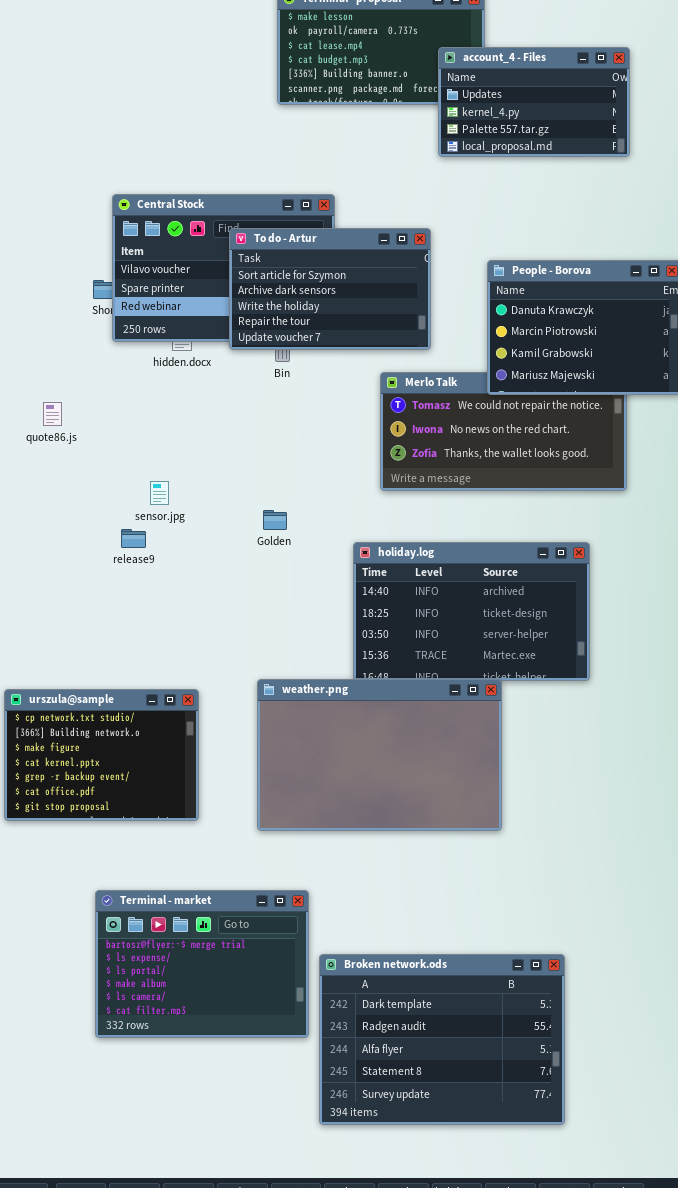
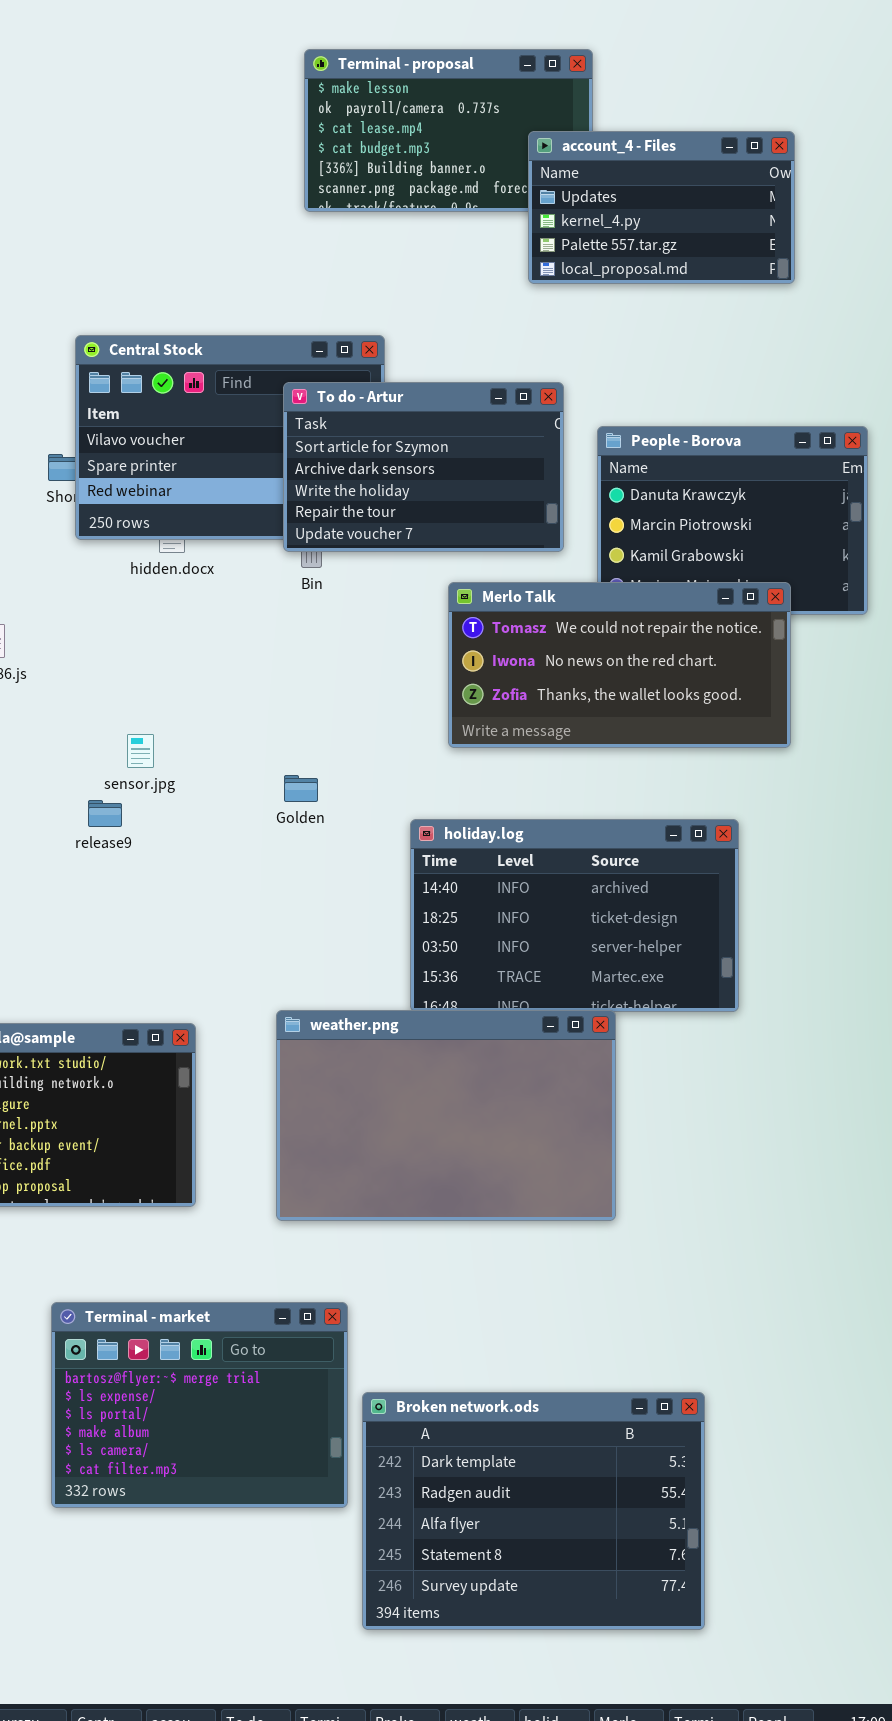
To do - Artur: [229,228,431,350] -> [283,382,564,552], moved
Merlo Talk: [380,372,627,491] -> [448,582,791,748], raised

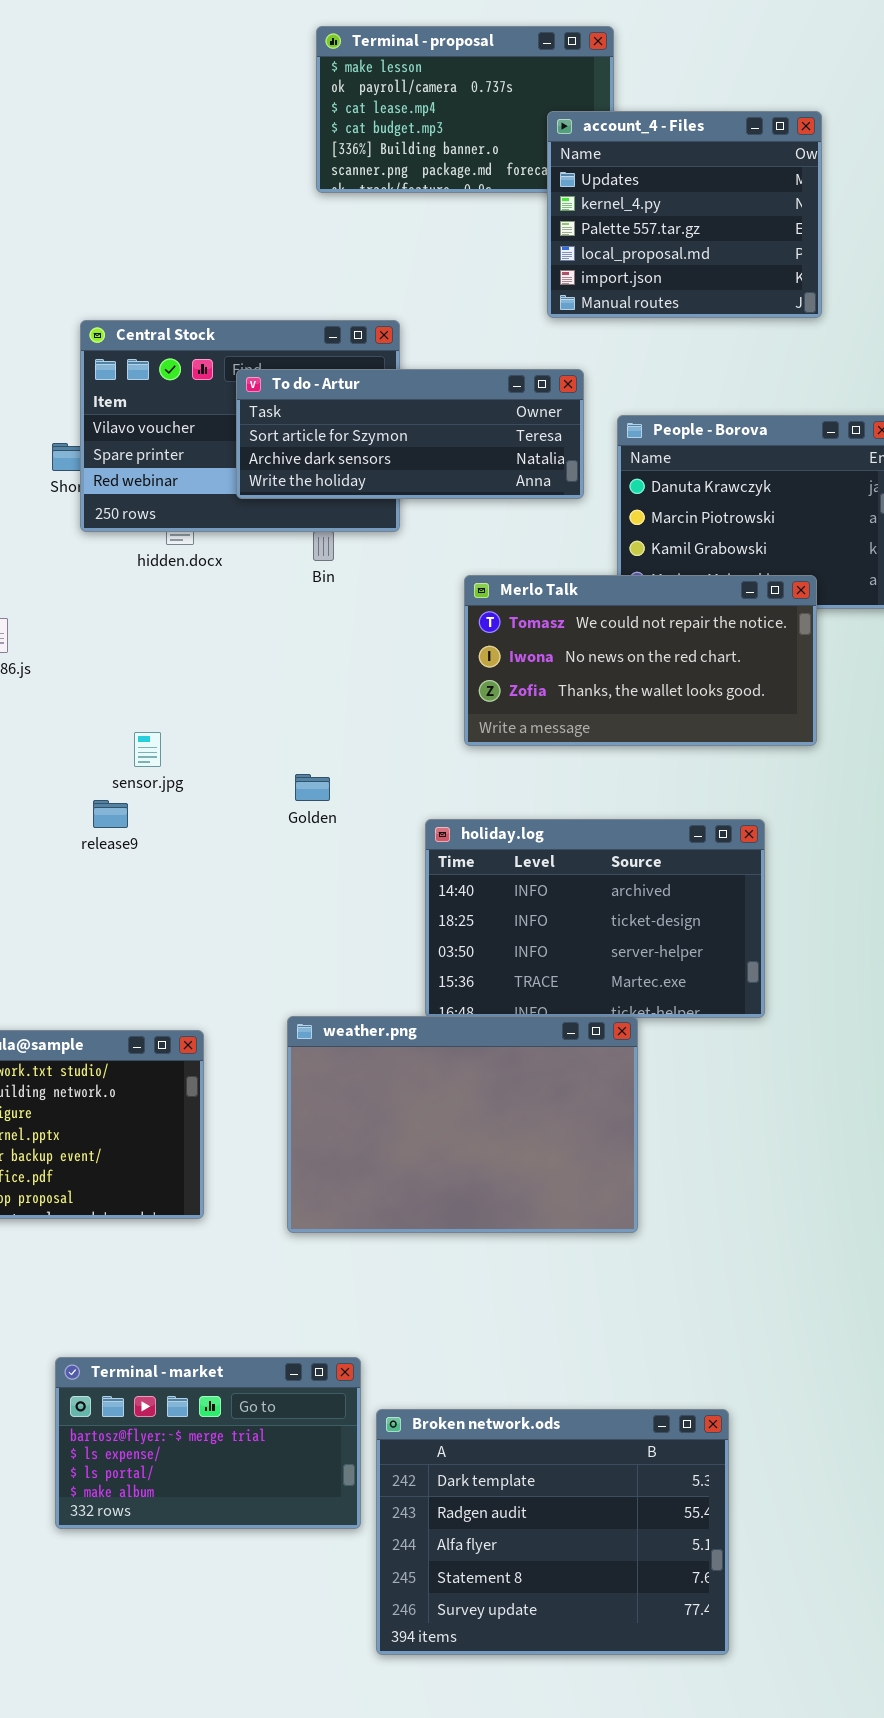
account_4 - Files: [528,131,795,284] -> [547,111,822,318], resized
To do - Artur: [283,382,564,552] -> [236,369,584,499], resized
Terminal - market: [51,1302,348,1508] -> [55,1357,361,1529], resized

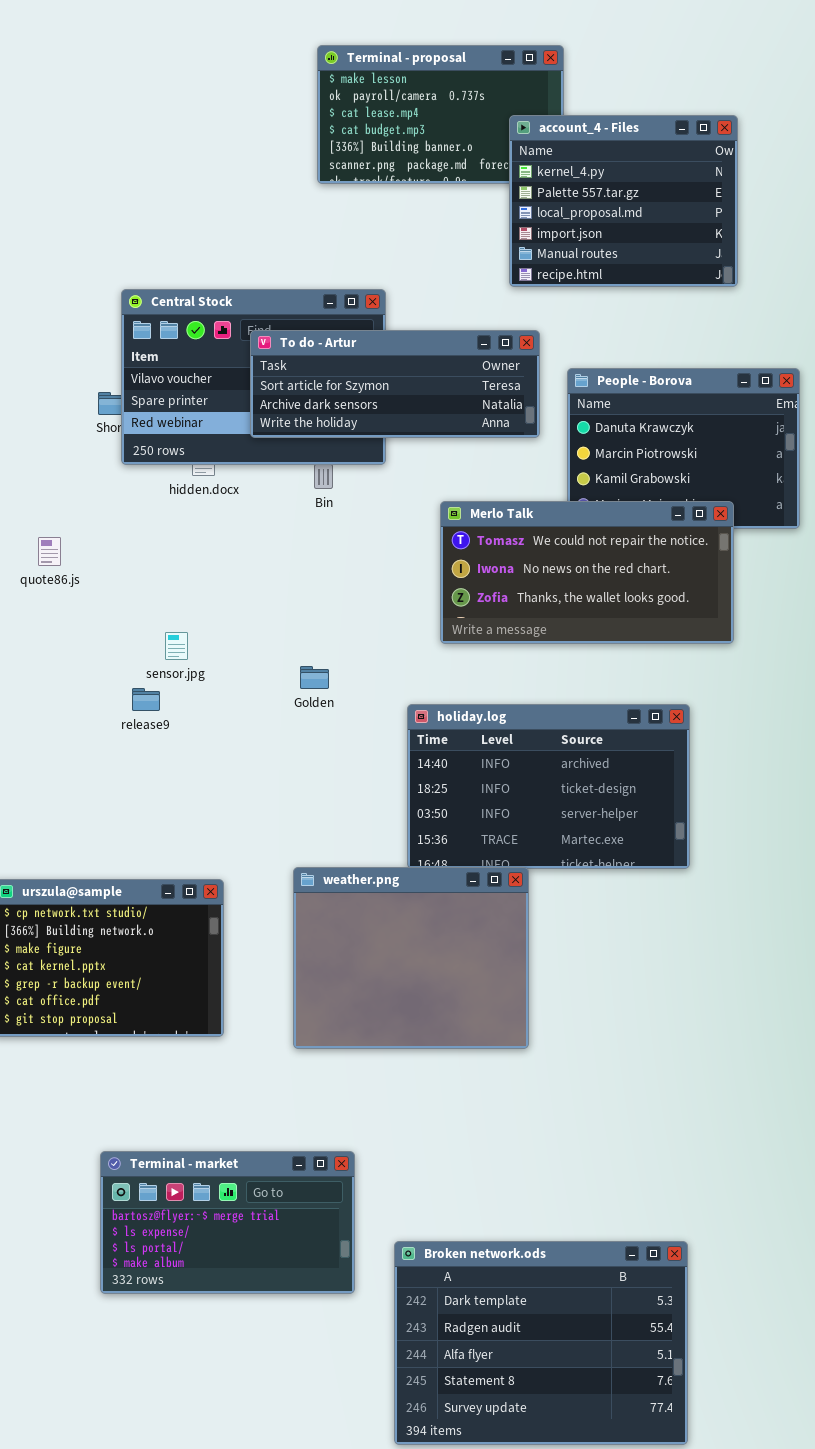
account_4 - Files: [547,111,822,318] -> [509,115,738,287], scrolled down 1 row
weather.png: [287,1016,638,1233] -> [293,867,529,1049], resized
Broken network.ods: [376,1409,729,1655] -> [394,1241,688,1445], moved

